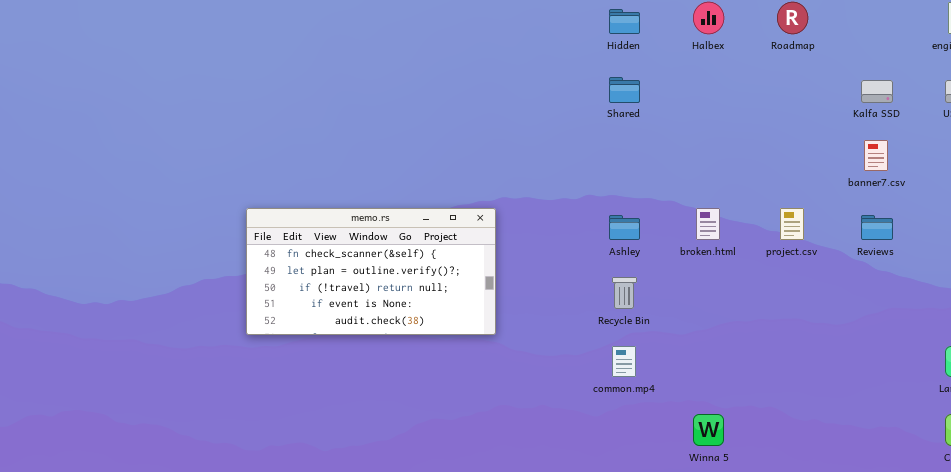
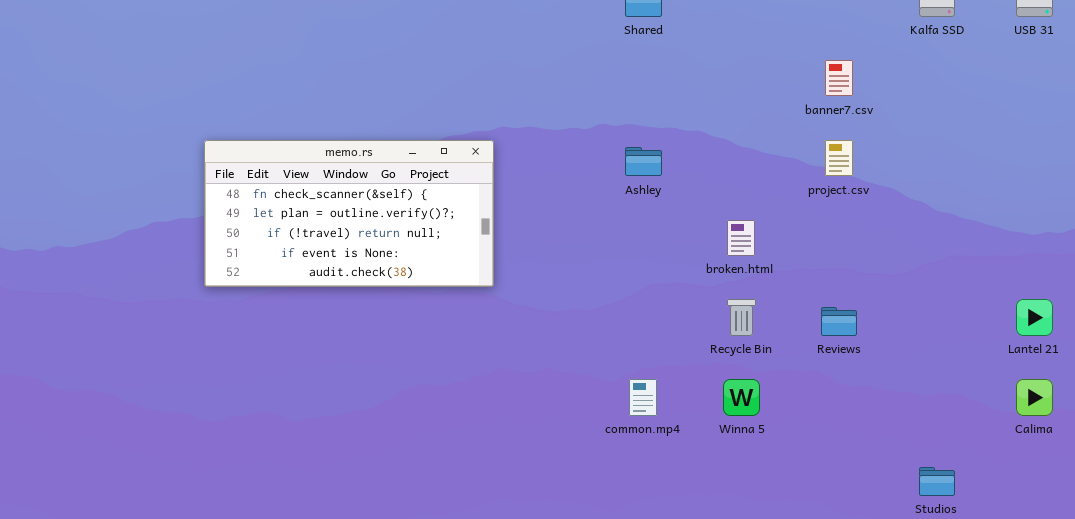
banner7.csv: [864,140,888,171] -> [825,60,853,96], moved
broken.html: [696,208,720,240] -> [727,220,755,256], moved
Reviews: [861,215,893,240] -> [821,307,857,336], moved
Recycle Bin: [612,277,637,309] -> [727,299,756,336], moved
common.mp4: [612,346,636,377] -> [629,379,657,416], moved

